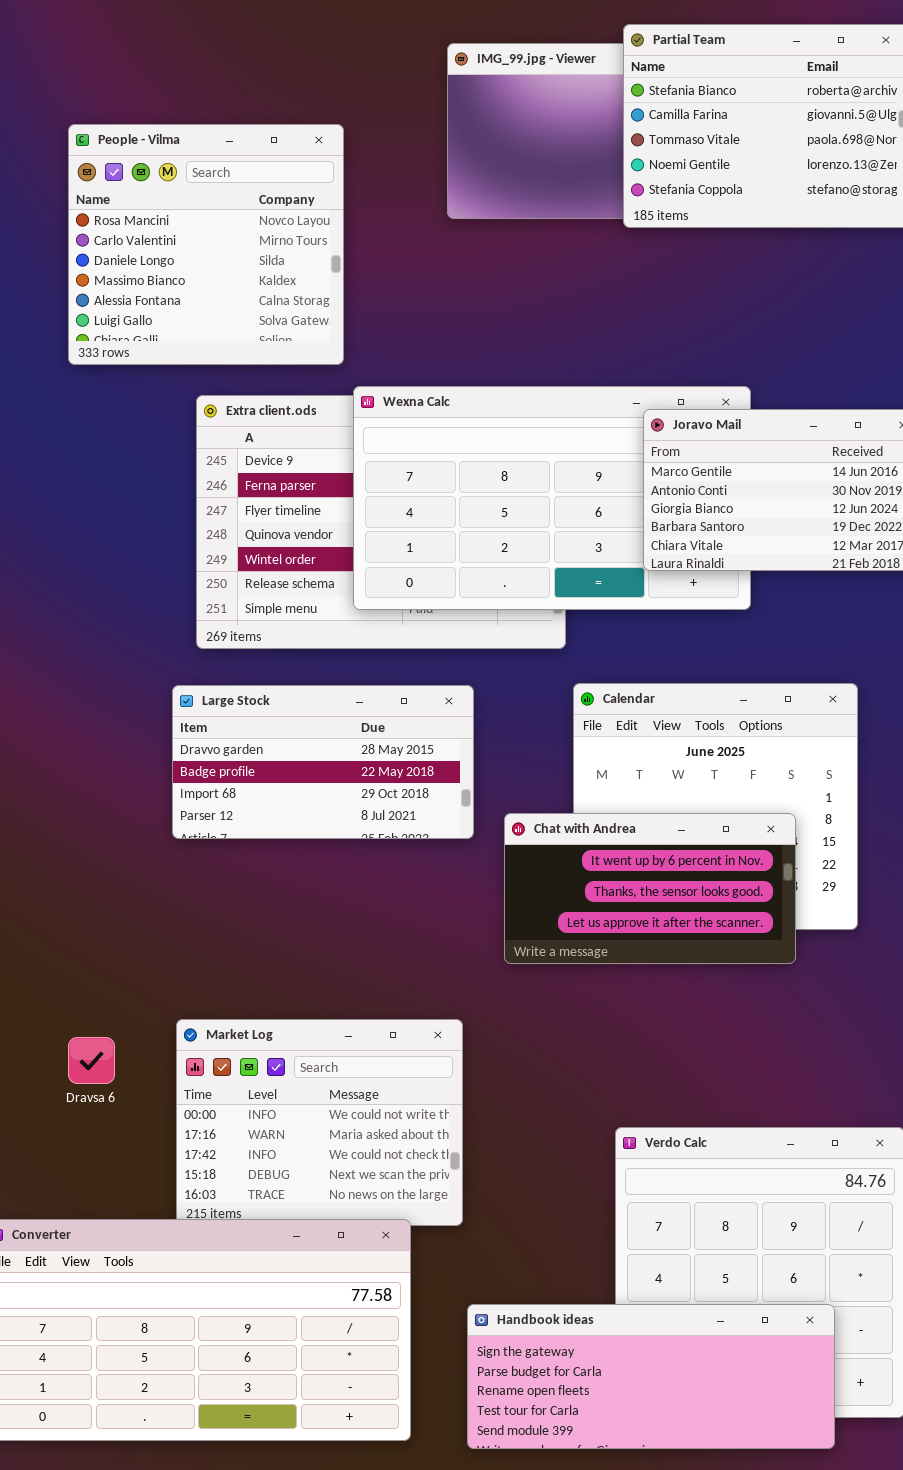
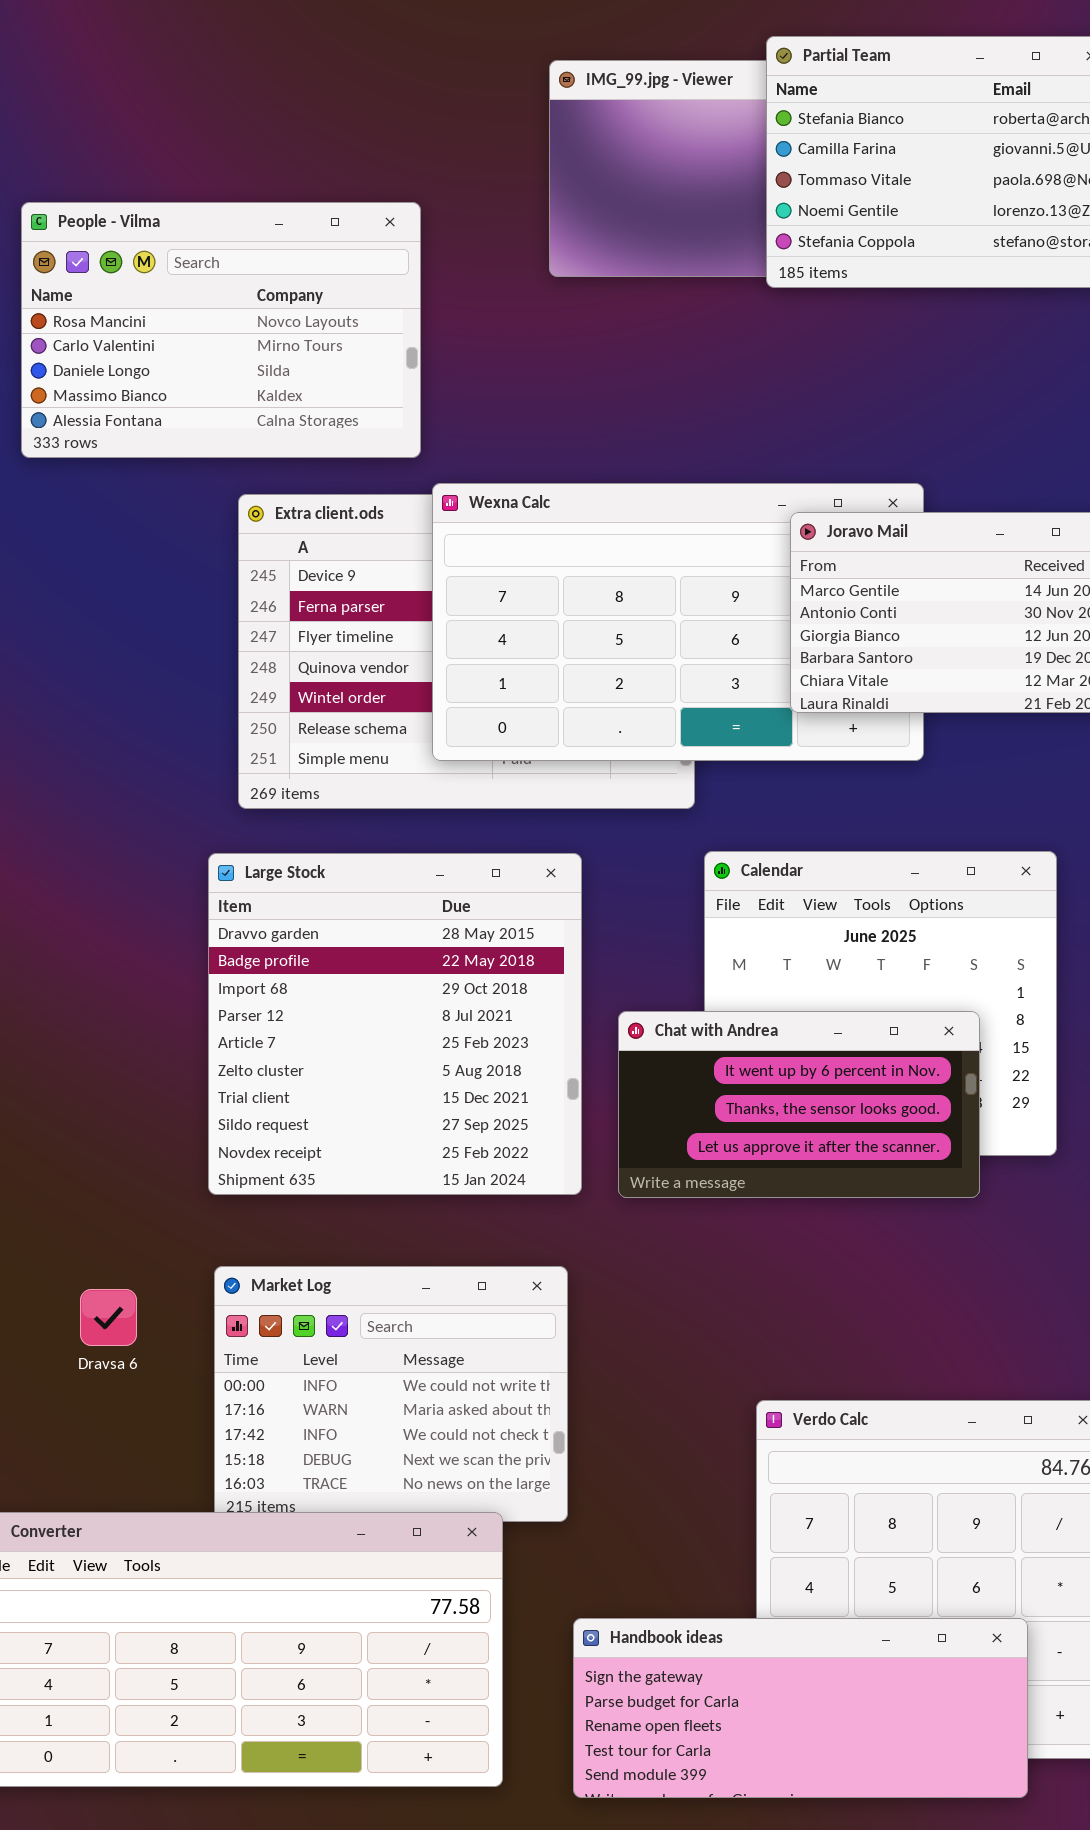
People - Vilma: [68,124,344,365] -> [21,202,421,458], resized
Large Stock: [172,685,474,839] -> [208,853,582,1195], resized

